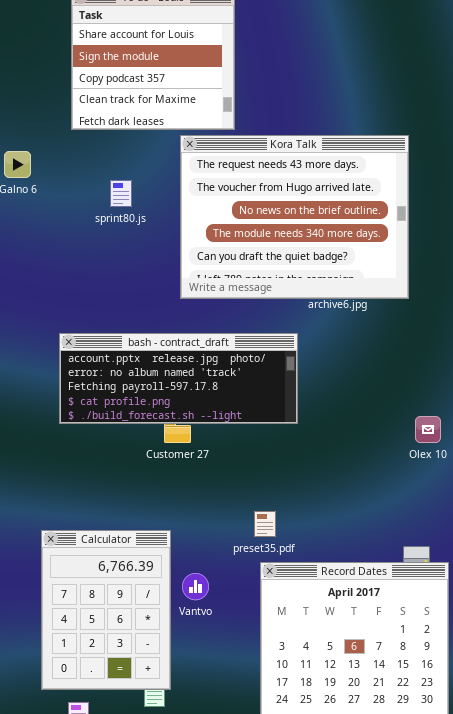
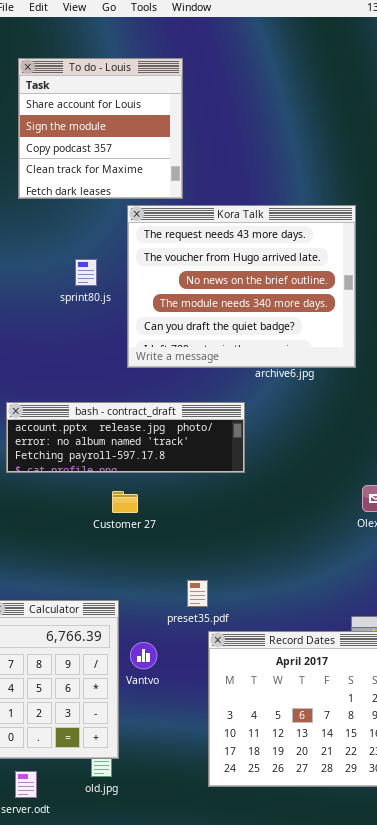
sprint80.js: [110,180,132,207] -> [75,259,97,286], moved
bash - contract_draft: [59,333,298,424] -> [6,402,245,473], resized
preset35.pdf: [254,511,276,537] -> [187,580,208,607], moved

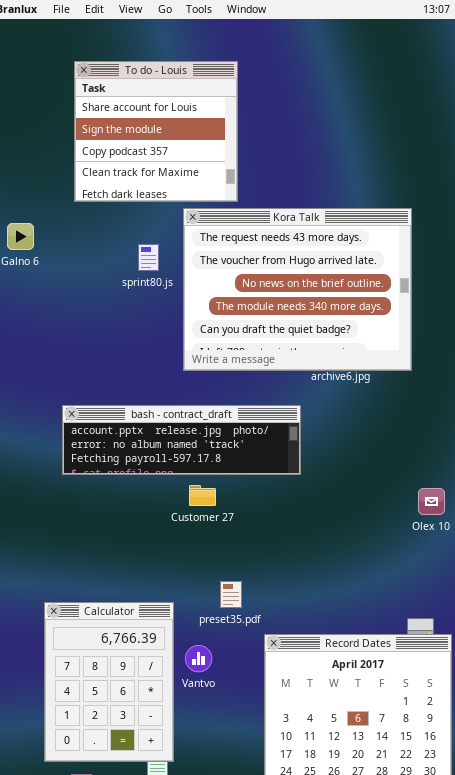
sprint80.js: [75,259,97,286] -> [138,244,159,271], moved
Customer 27: [112,491,138,513] -> [189,485,216,506], moved
preset35.pdf: [187,580,208,607] -> [220,581,242,608], moved

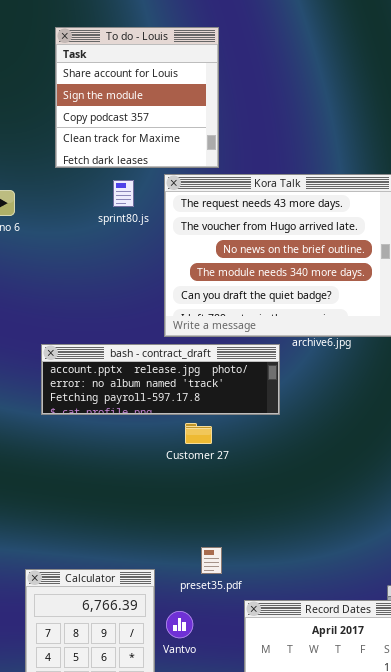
sprint80.js: [138,244,159,271] -> [113,180,134,207], moved
bash - contract_draft: [62,405,301,475] -> [41,344,280,415], moved
Customer 27: [189,485,216,506] -> [185,423,212,444], moved

